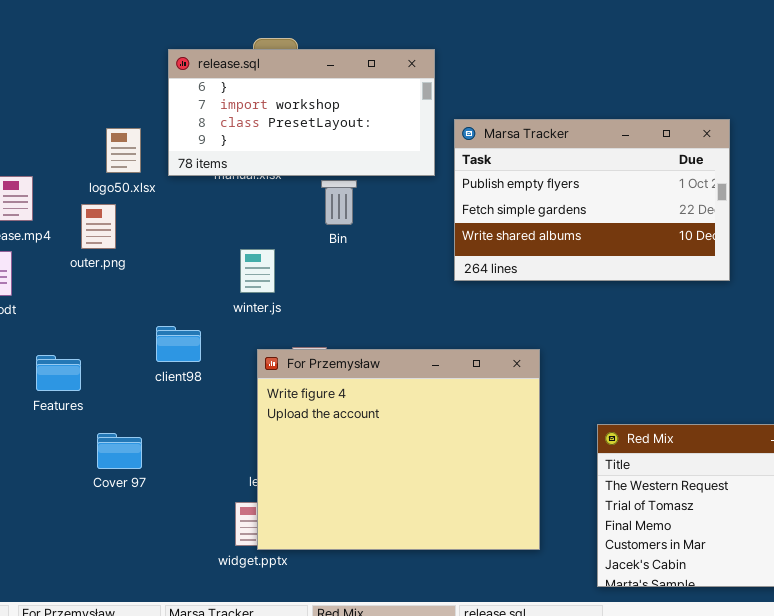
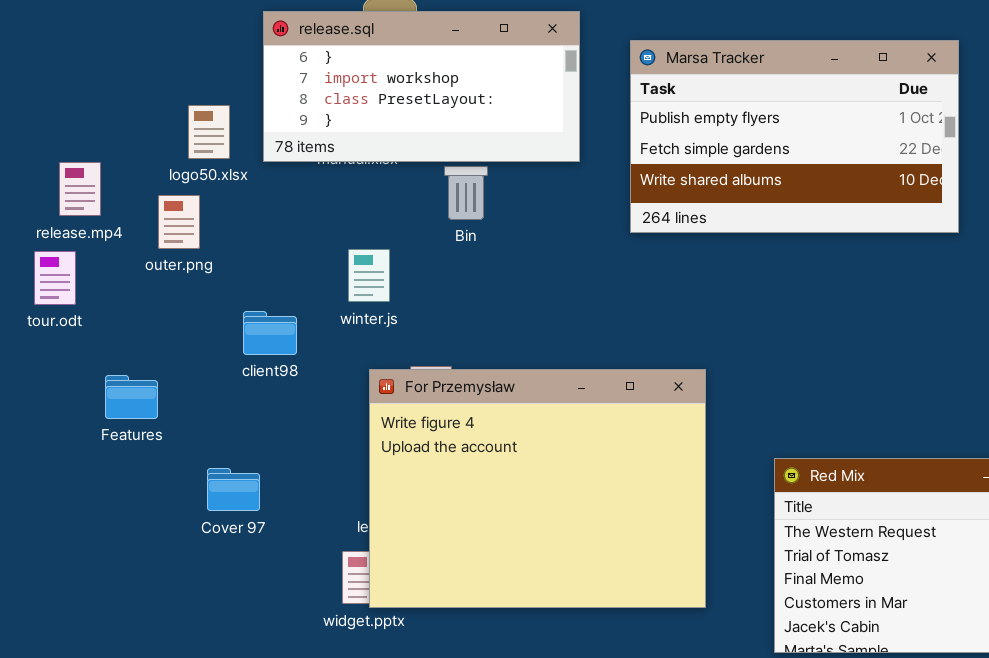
Marsa Tracker: [454,119,730,281] -> [630,40,959,233], moved
client98: [156,326,201,362] -> [243,311,297,355], moved
Cover 97: [97,433,142,469] -> [207,468,260,511], moved

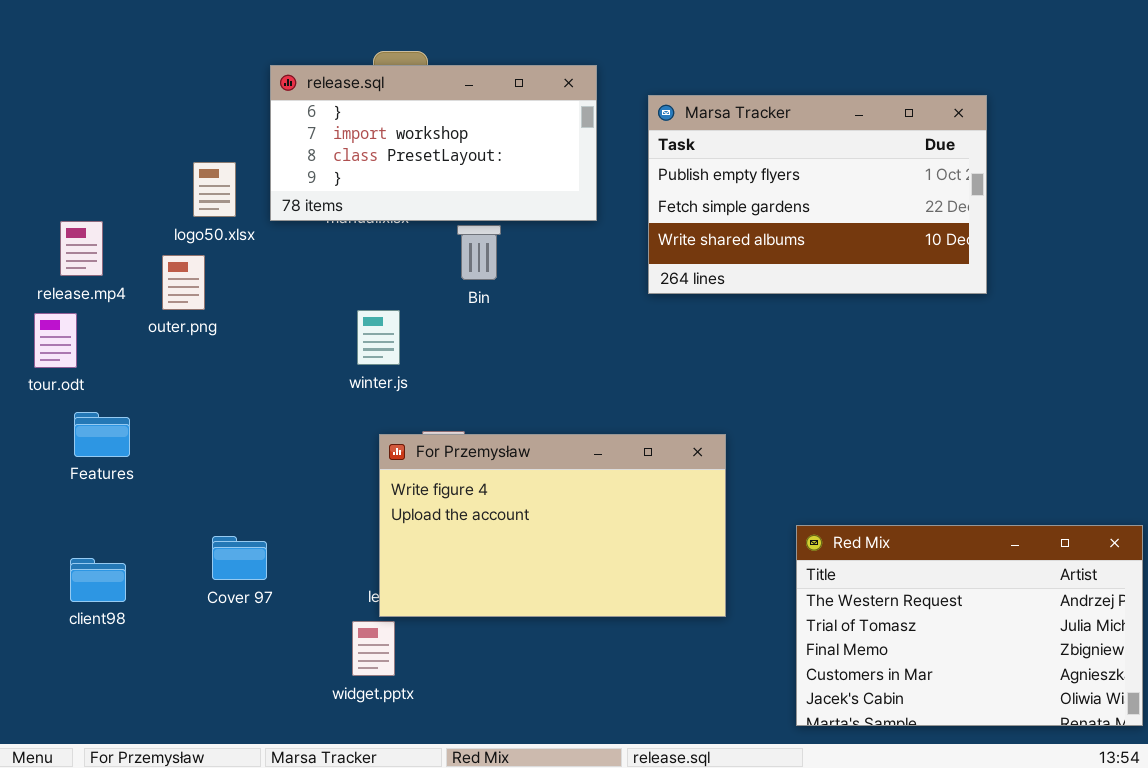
client98: [243,311,297,355] -> [70,558,126,602], moved
For Przemysław: [369,369,706,608] -> [379,434,726,617], resized
Features: [105,375,158,419] -> [74,412,130,457], moved

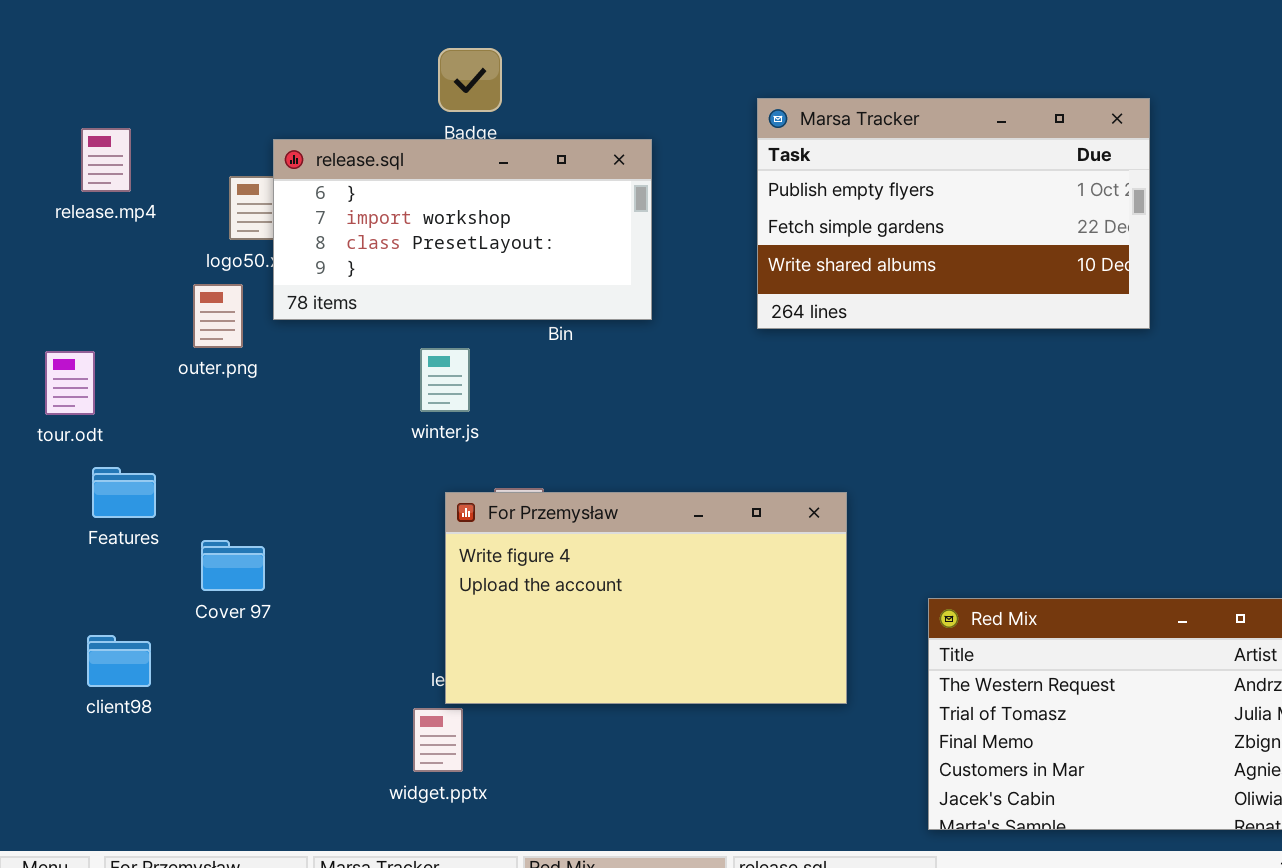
release.sql: [270,65,597,221] -> [273,139,652,320], moved
release.mp4: [60,221,103,276] -> [81,128,131,192], moved
Cover 97: [212,536,267,580] -> [201,540,265,591], moved

